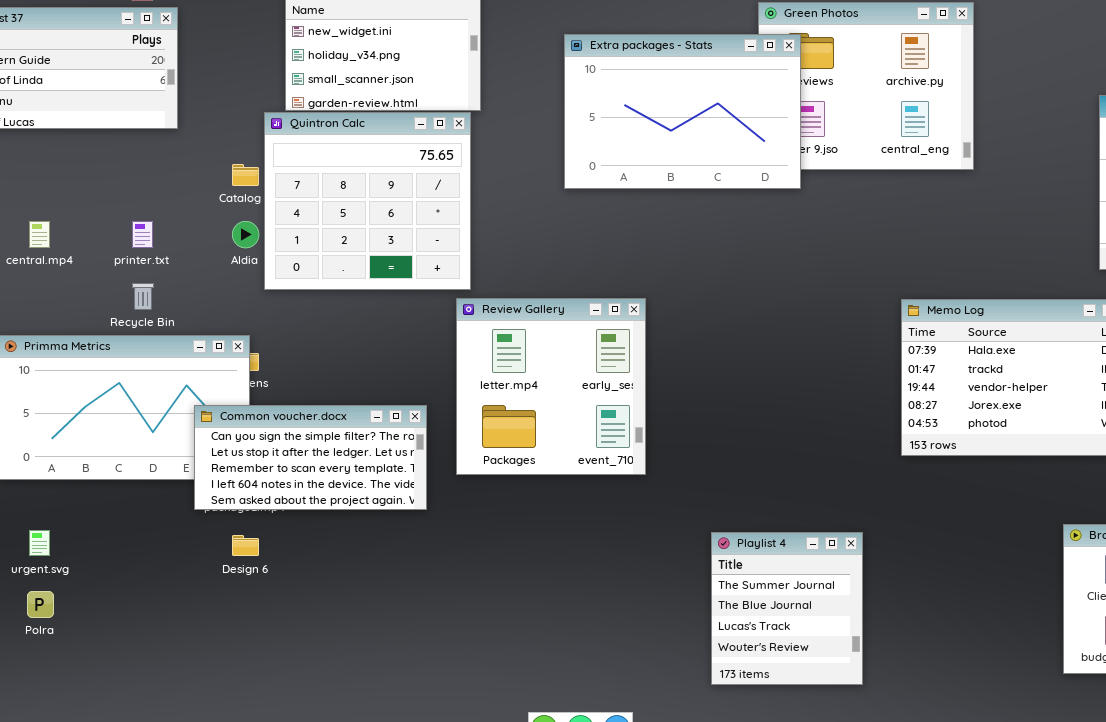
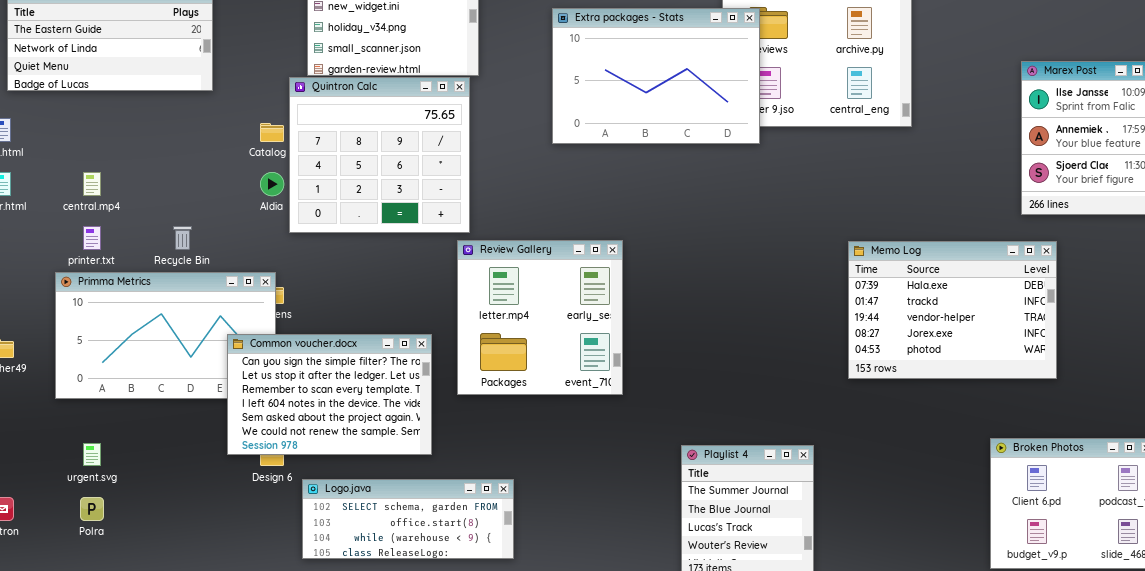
printer.txt: [132,221,153,248] -> [83,226,101,250], moved
Common voucher.docx: [194,405,427,510] -> [227,334,432,455], resized
Logo.java: none -> [302,479,514,559], opened

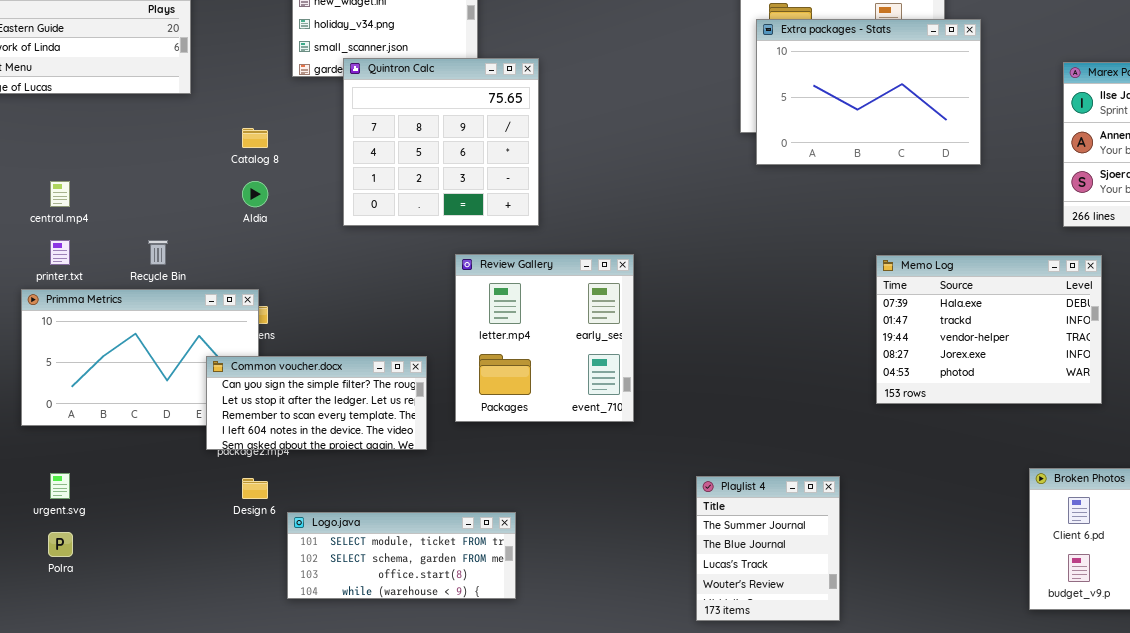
Extra packages - Stats: [552,8,760,144] -> [756,19,981,165], moved
Quintron Calc: [289,77,470,233] -> [343,58,539,226], moved
Common voucher.docx: [227,334,432,455] -> [206,356,427,450], resized
Logo.java: [302,479,514,559] -> [287,512,516,599], scrolled up 1 row

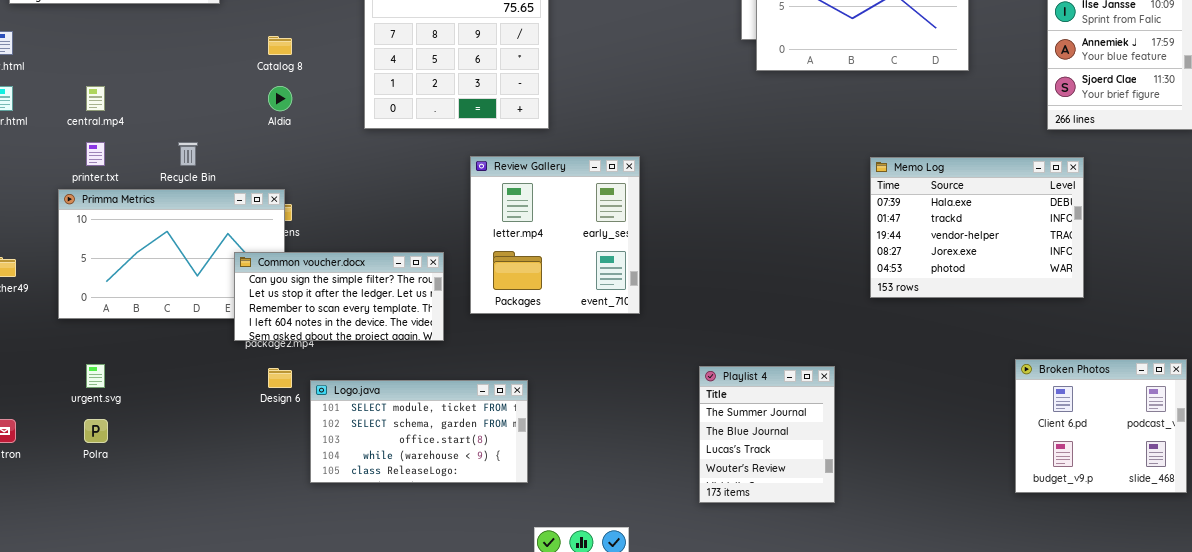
Logo.java: [287,512,516,599] -> [310,380,528,483], resized

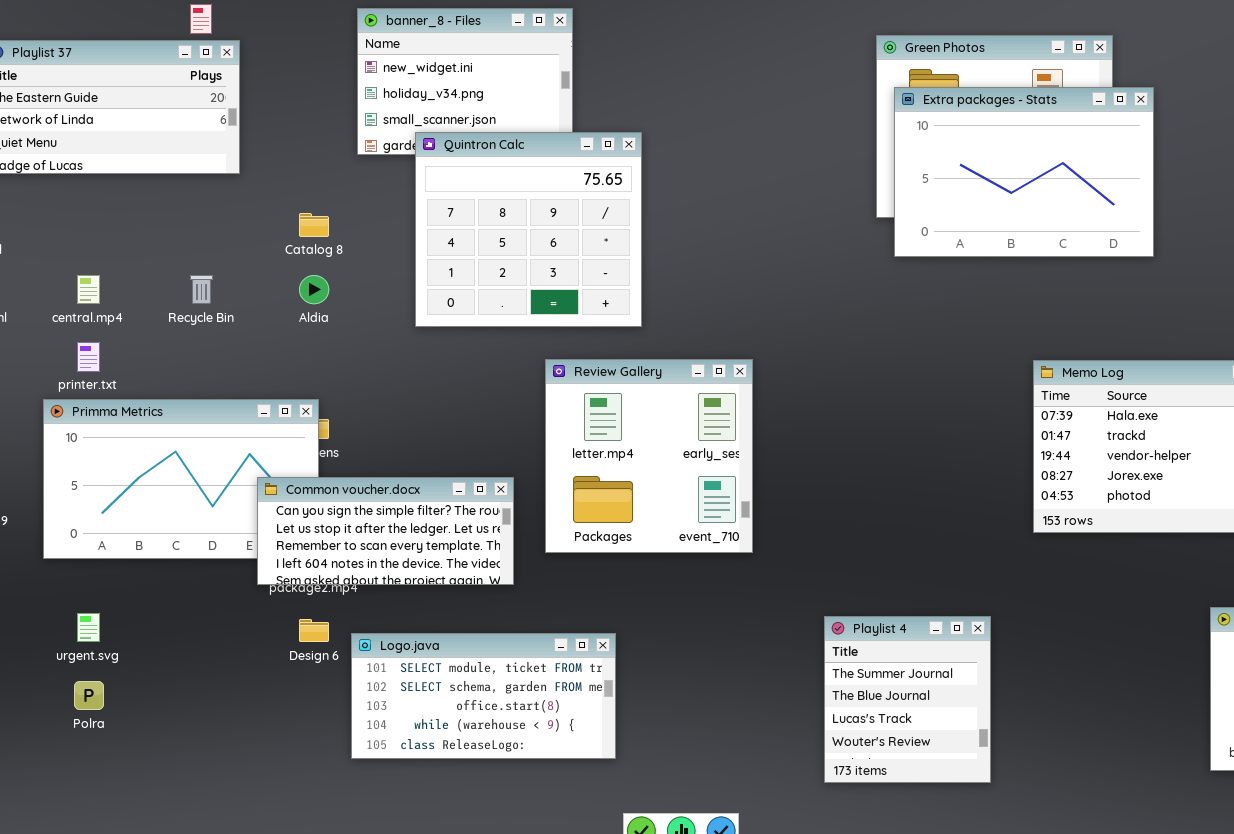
Recycle Bin: [178,142,198,166] -> [190,275,213,304], moved

